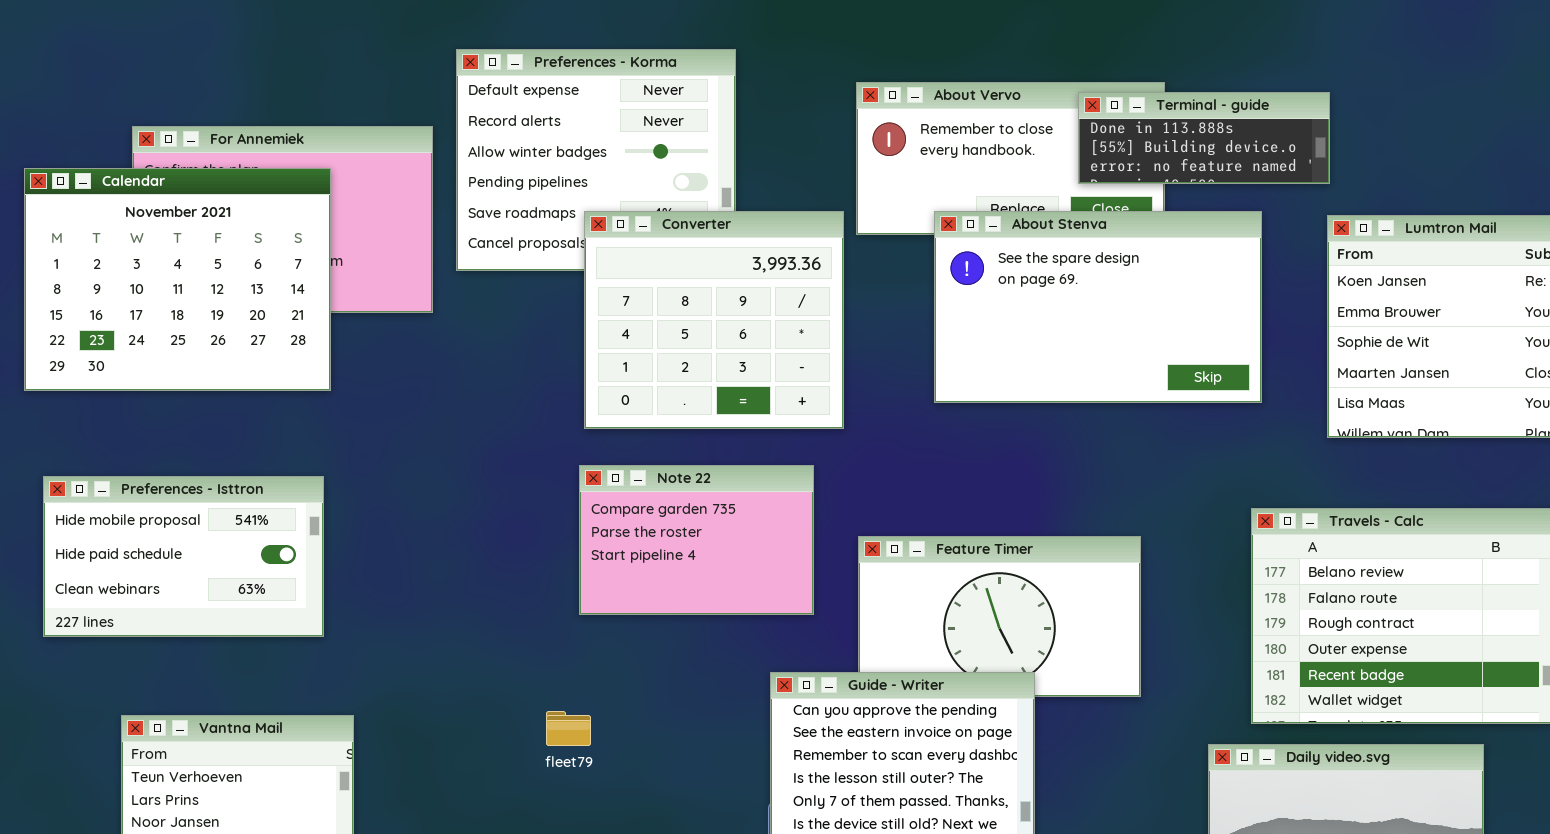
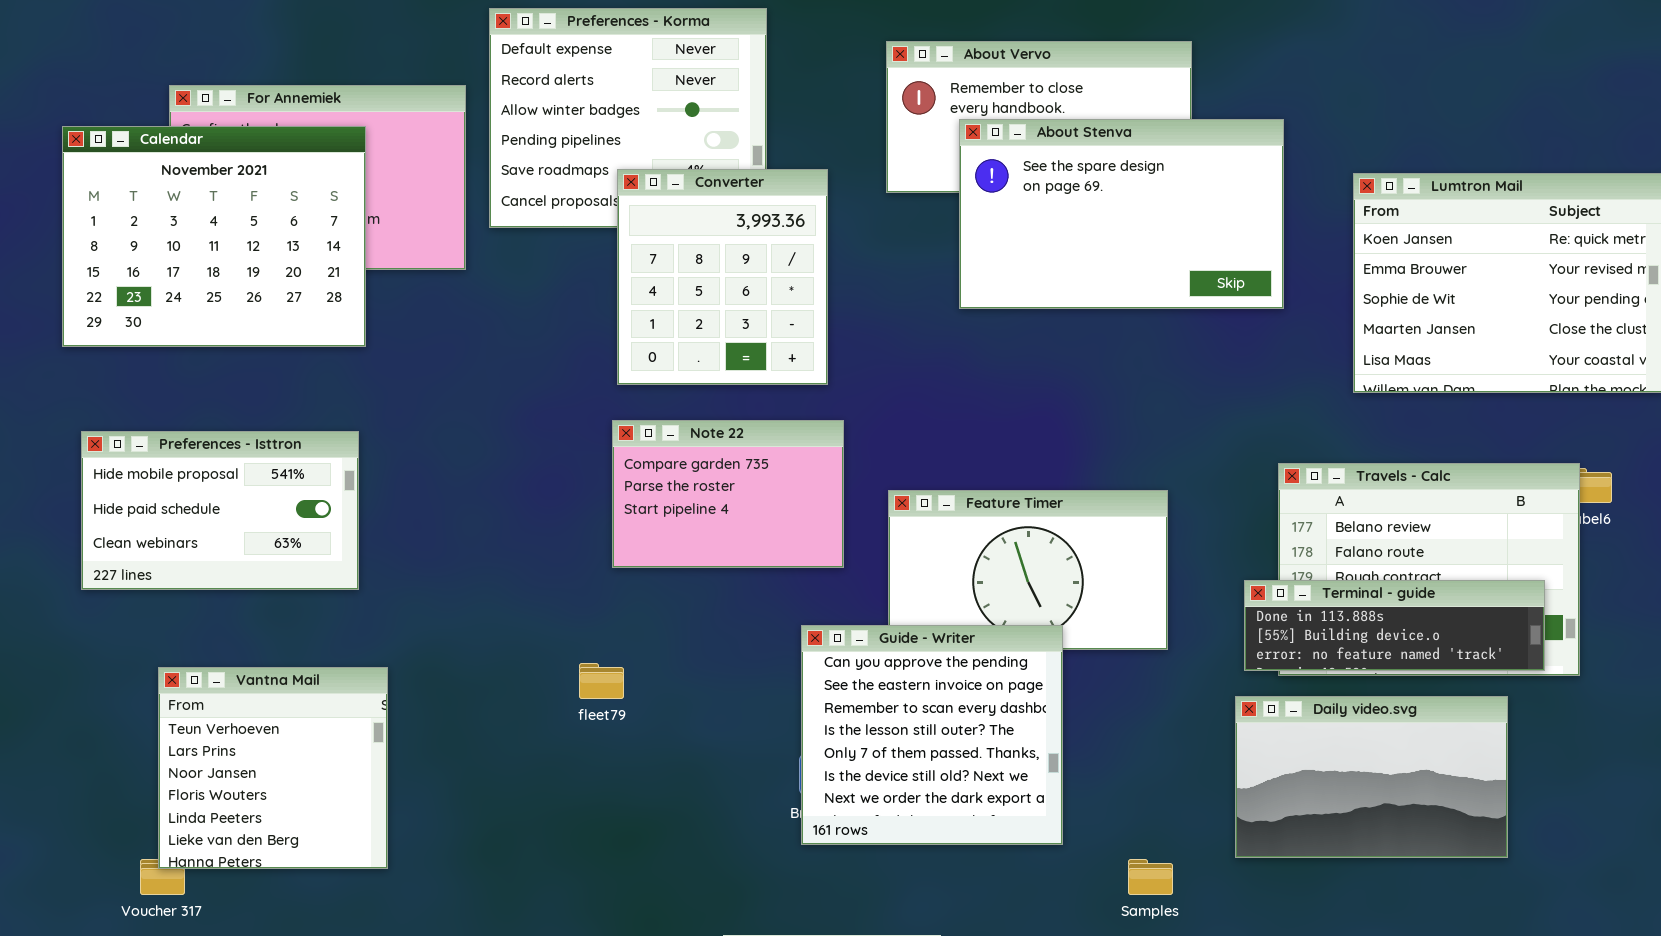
Terminal - guide: [1078,92,1330,184] -> [1244,580,1545,671], moved, resized
Converter: [584,211,844,429] -> [617,169,828,385], resized
About Stenva: [934,211,1262,403] -> [959,119,1284,309], moved

